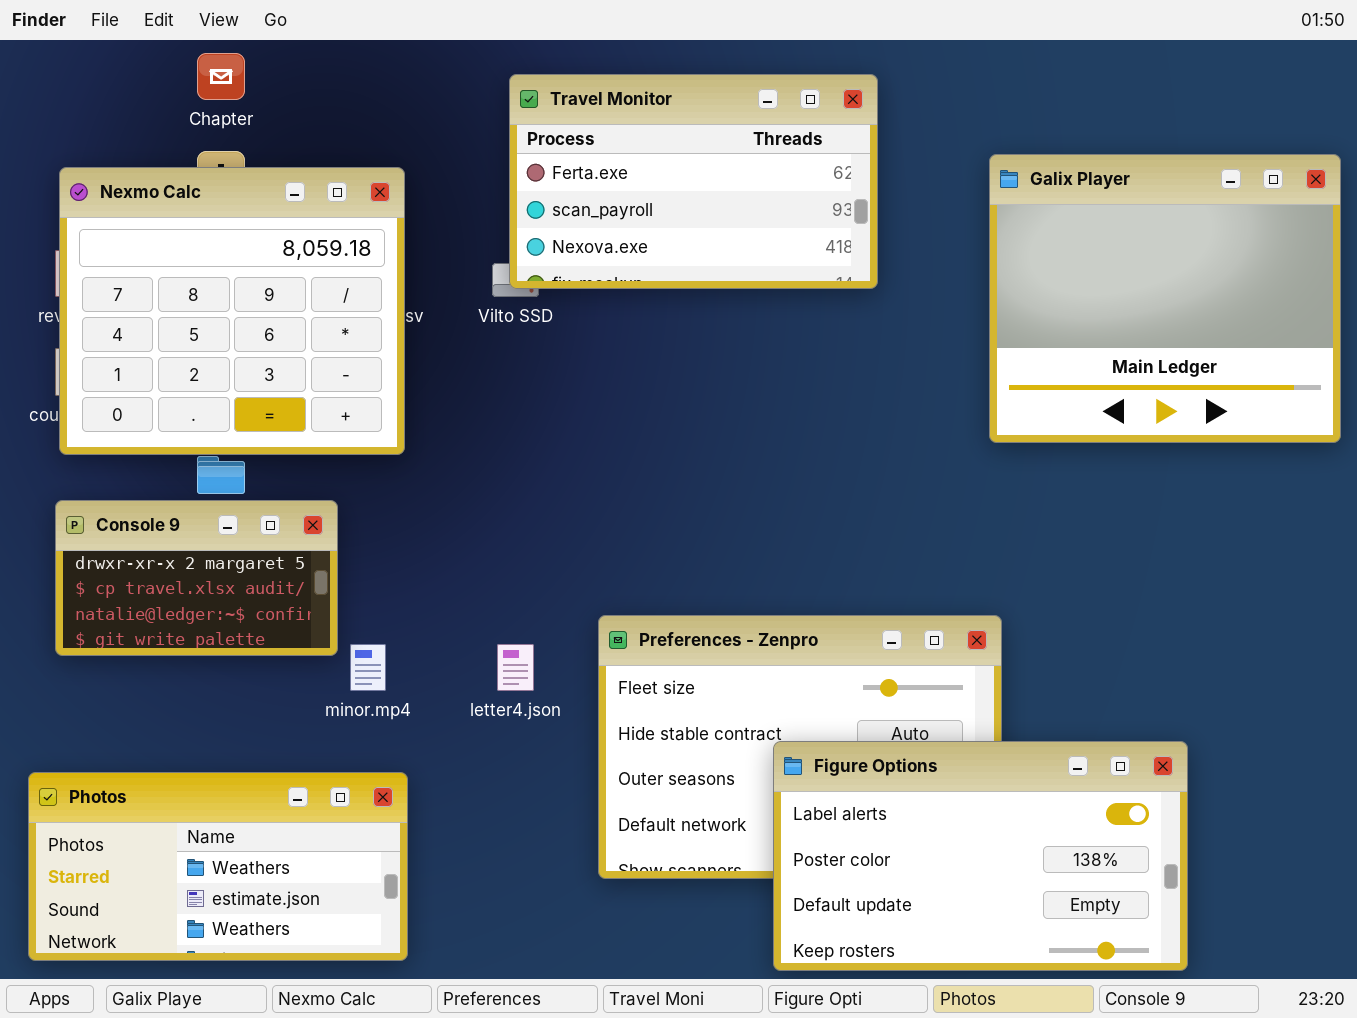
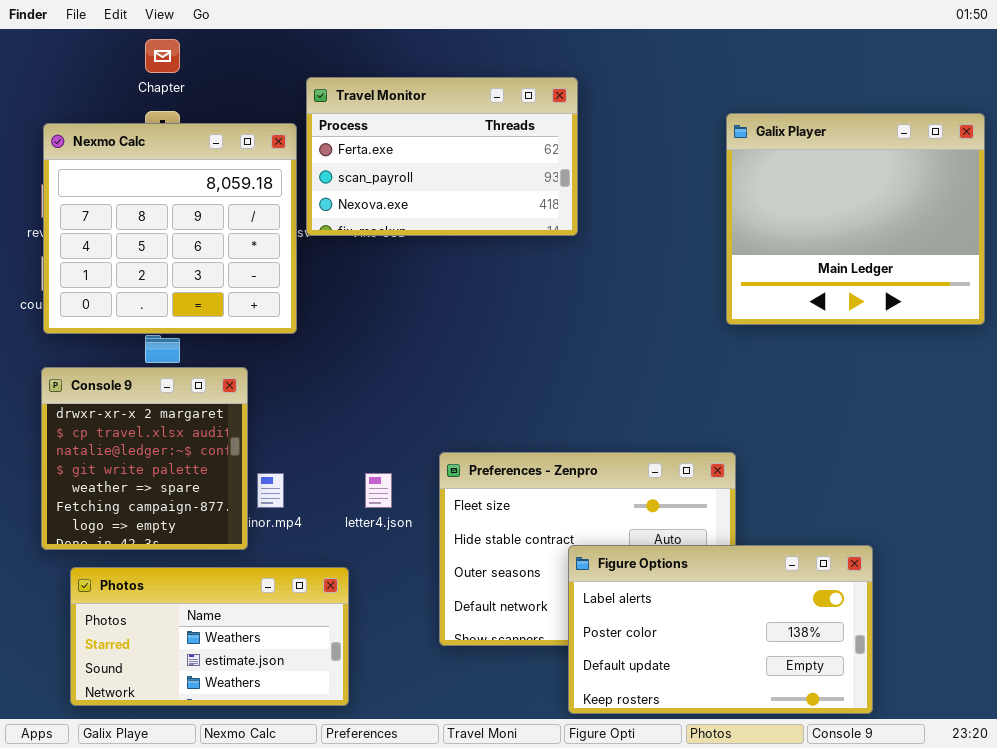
Travel Monitor: [509,74,878,289] -> [306,77,578,236], moved
Console 9: [55,500,338,656] -> [41,367,248,550], resized
Photos: [28,772,408,961] -> [70,567,349,706], moved

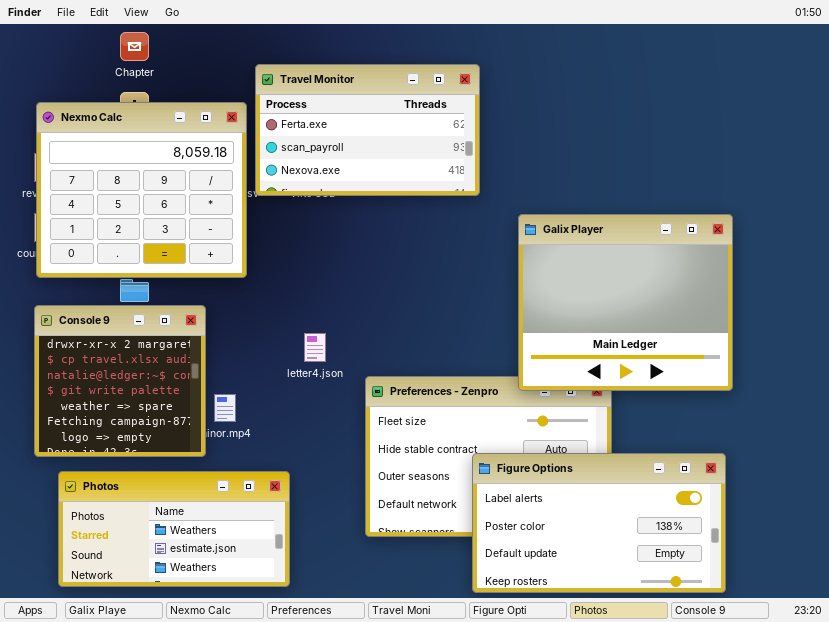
Galix Player: [726,113,985,325] -> [518,214,733,391], moved
letter4.json: [365,473,392,508] -> [304,333,326,362], moved

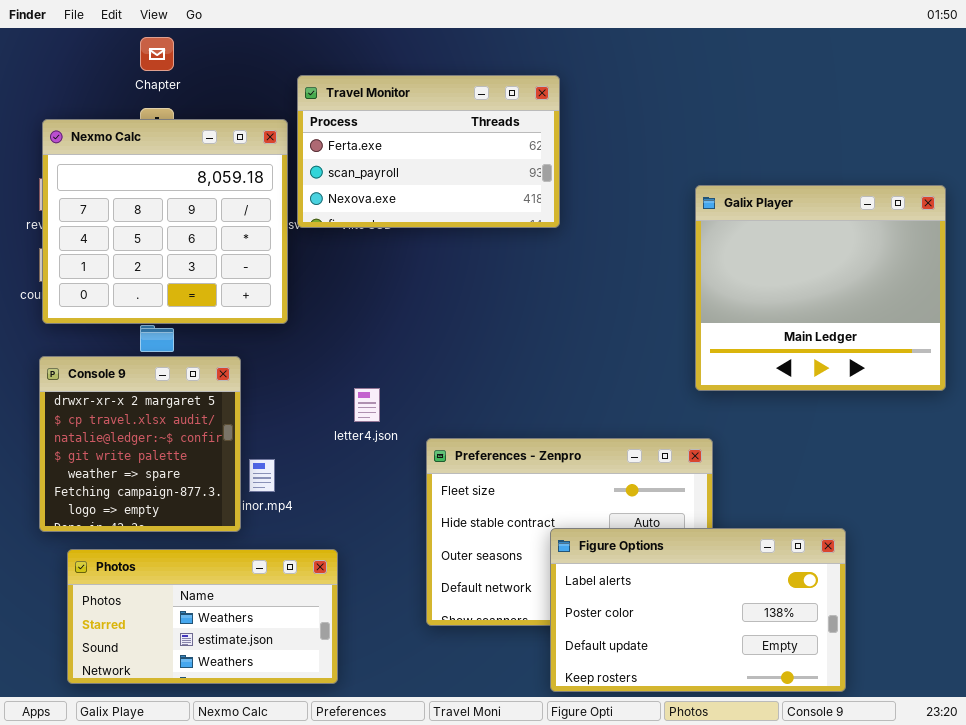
Galix Player: [518,214,733,391] -> [695,185,946,391], moved

